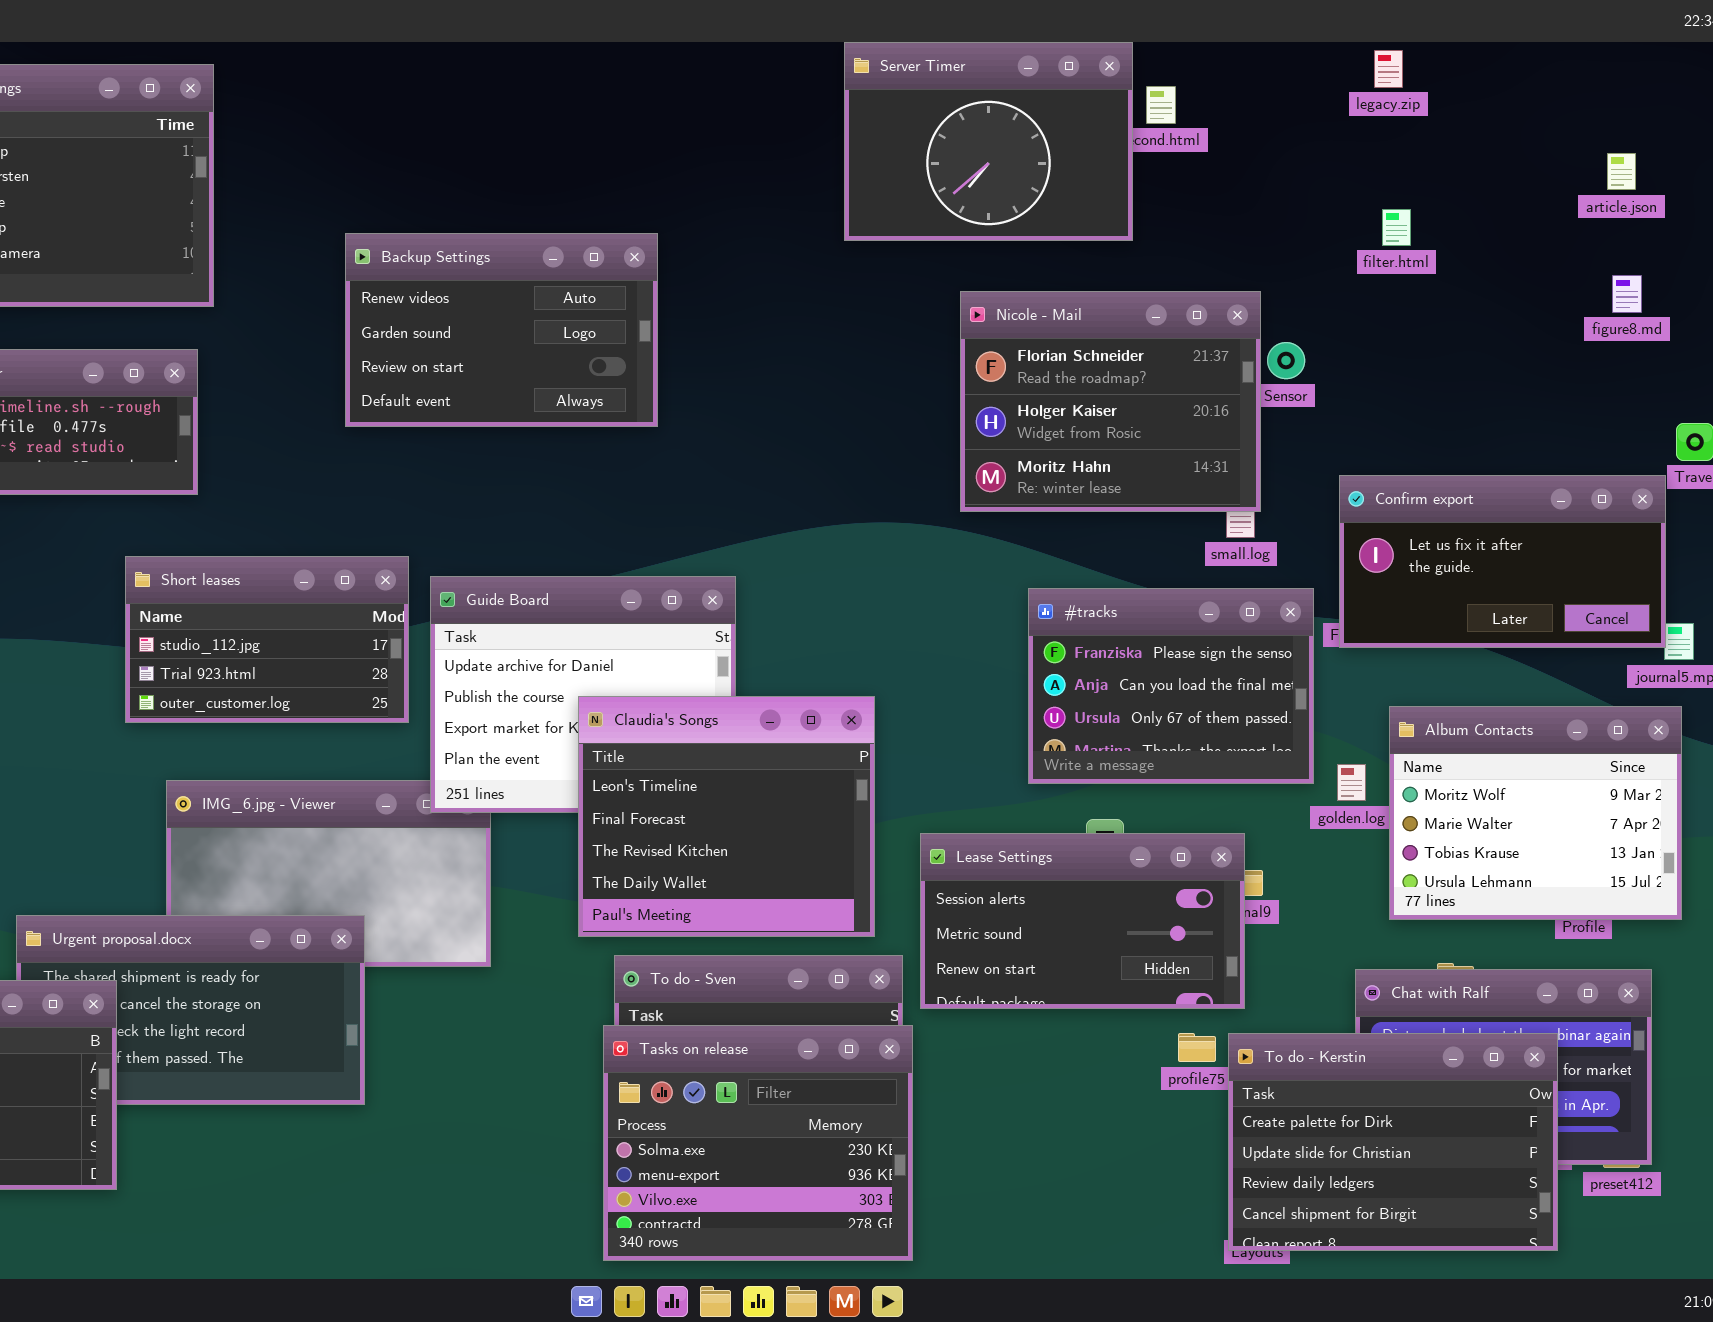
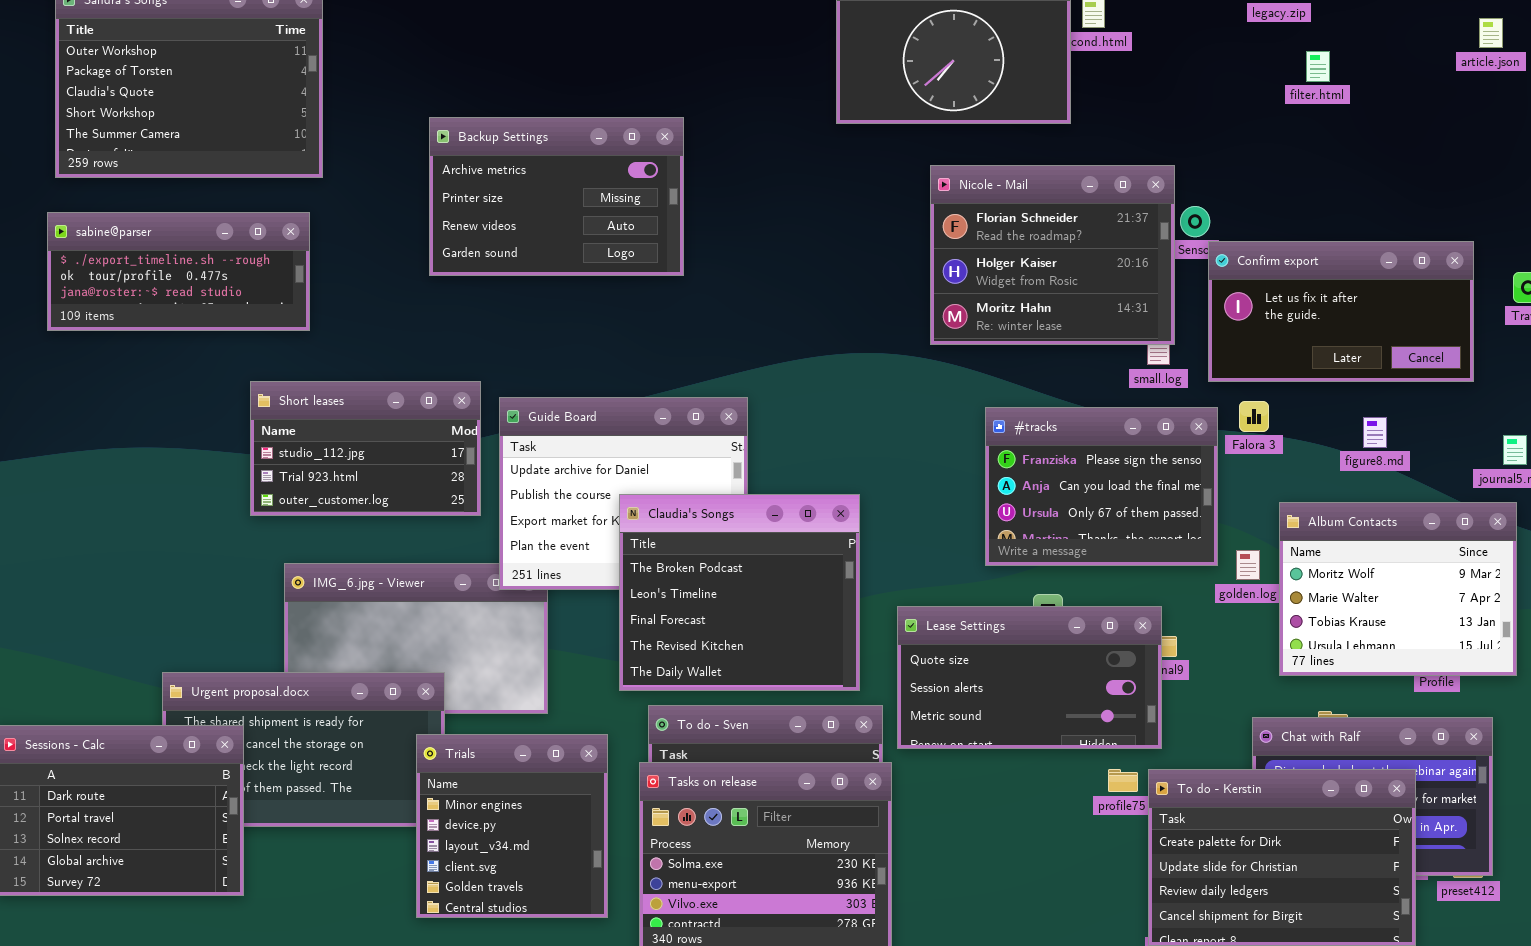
article.json: [1607,153,1636,190] -> [1479,18,1503,48], moved
filter.html: [1382,209,1411,246] -> [1306,51,1330,82], moved
Backup Settings: [345,233,658,427] -> [429,117,684,276], scrolled up 2 rows
figure8.md: [1612,275,1642,313] -> [1363,417,1387,448], moved
Confirm export: [1339,475,1666,648] -> [1208,241,1474,382], moved
Claudia's Songs: [578,696,875,937] -> [619,494,860,691], scrolled up 1 row
Lease Settings: [920,833,1245,1009] -> [897,606,1162,749], scrolled up 1 row
Trials: none -> [416,734,608,918], opened

